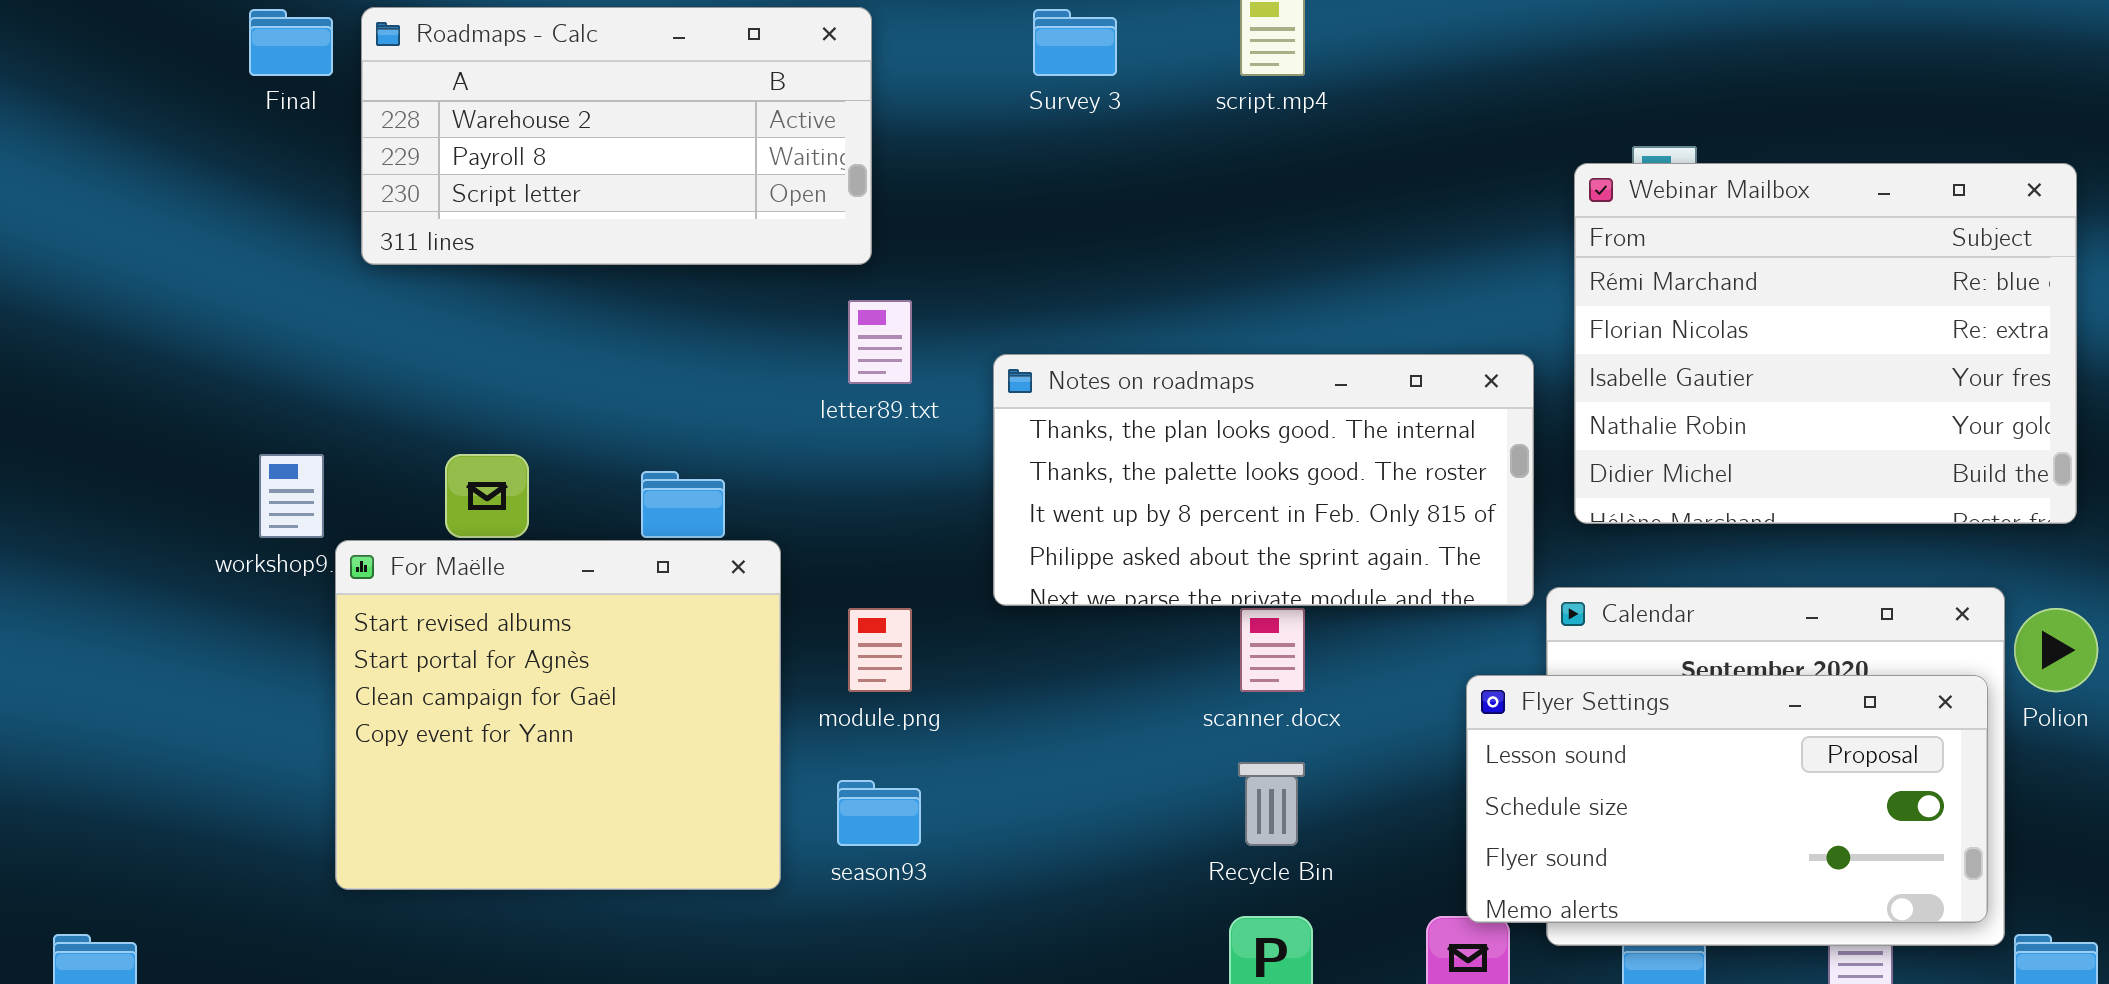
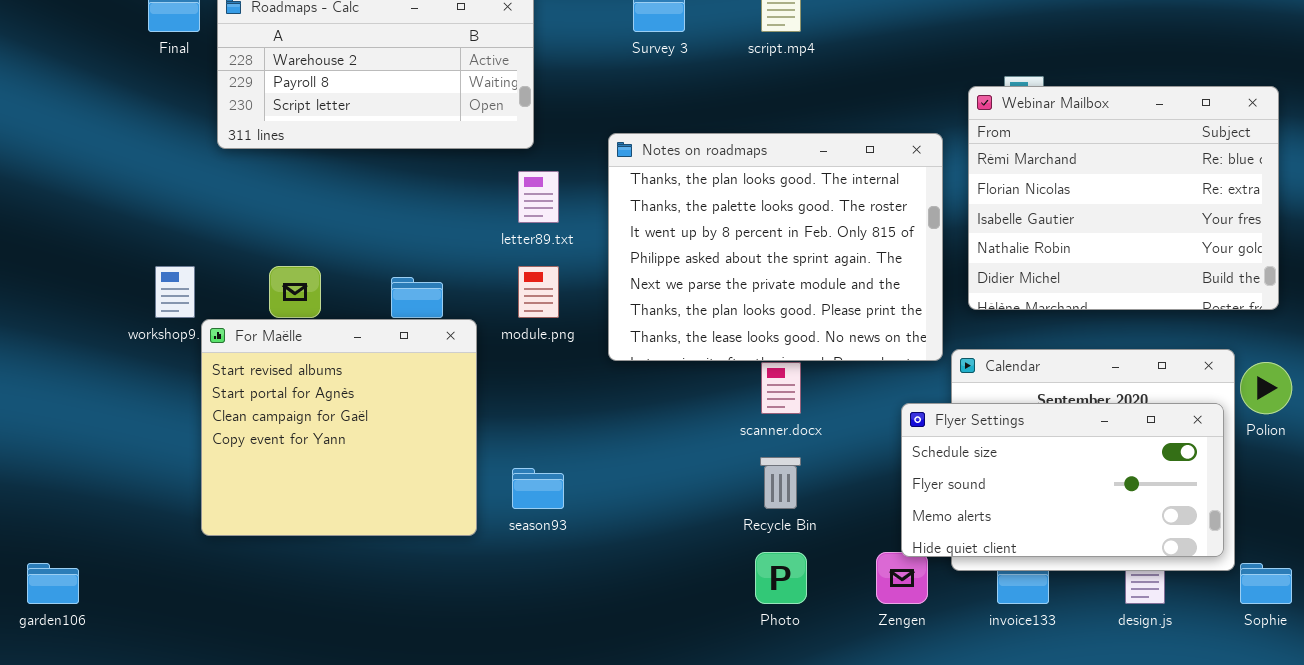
Notes on roadmaps: [993,354,1534,606] -> [608,133,943,361], resized
module.png: [848,608,912,692] -> [518,266,559,318], moved
Flyer Settings: [1466,675,1988,923] -> [901,403,1224,557], scrolled down 1 row

